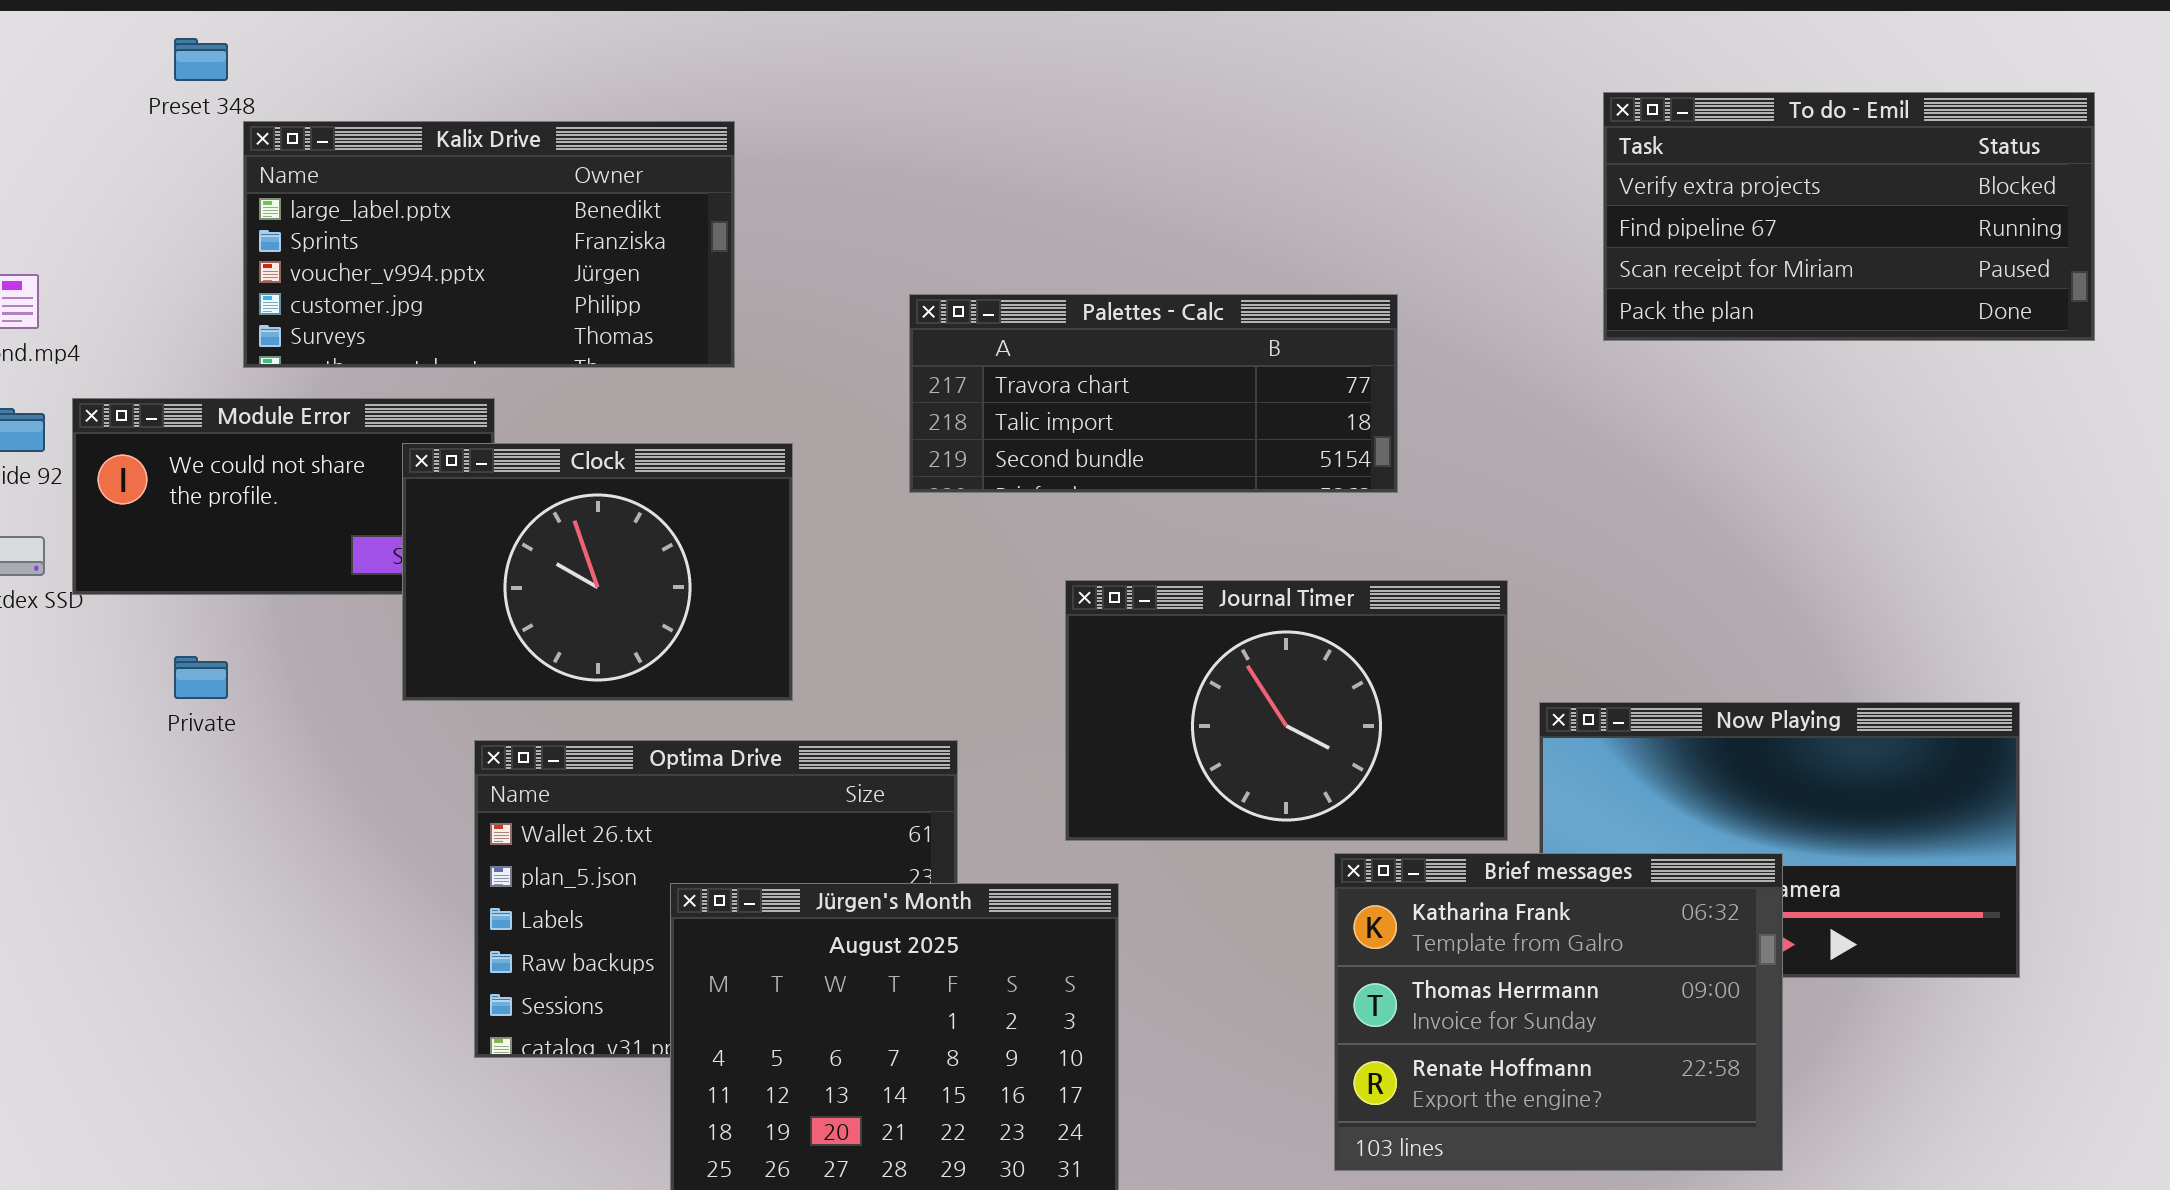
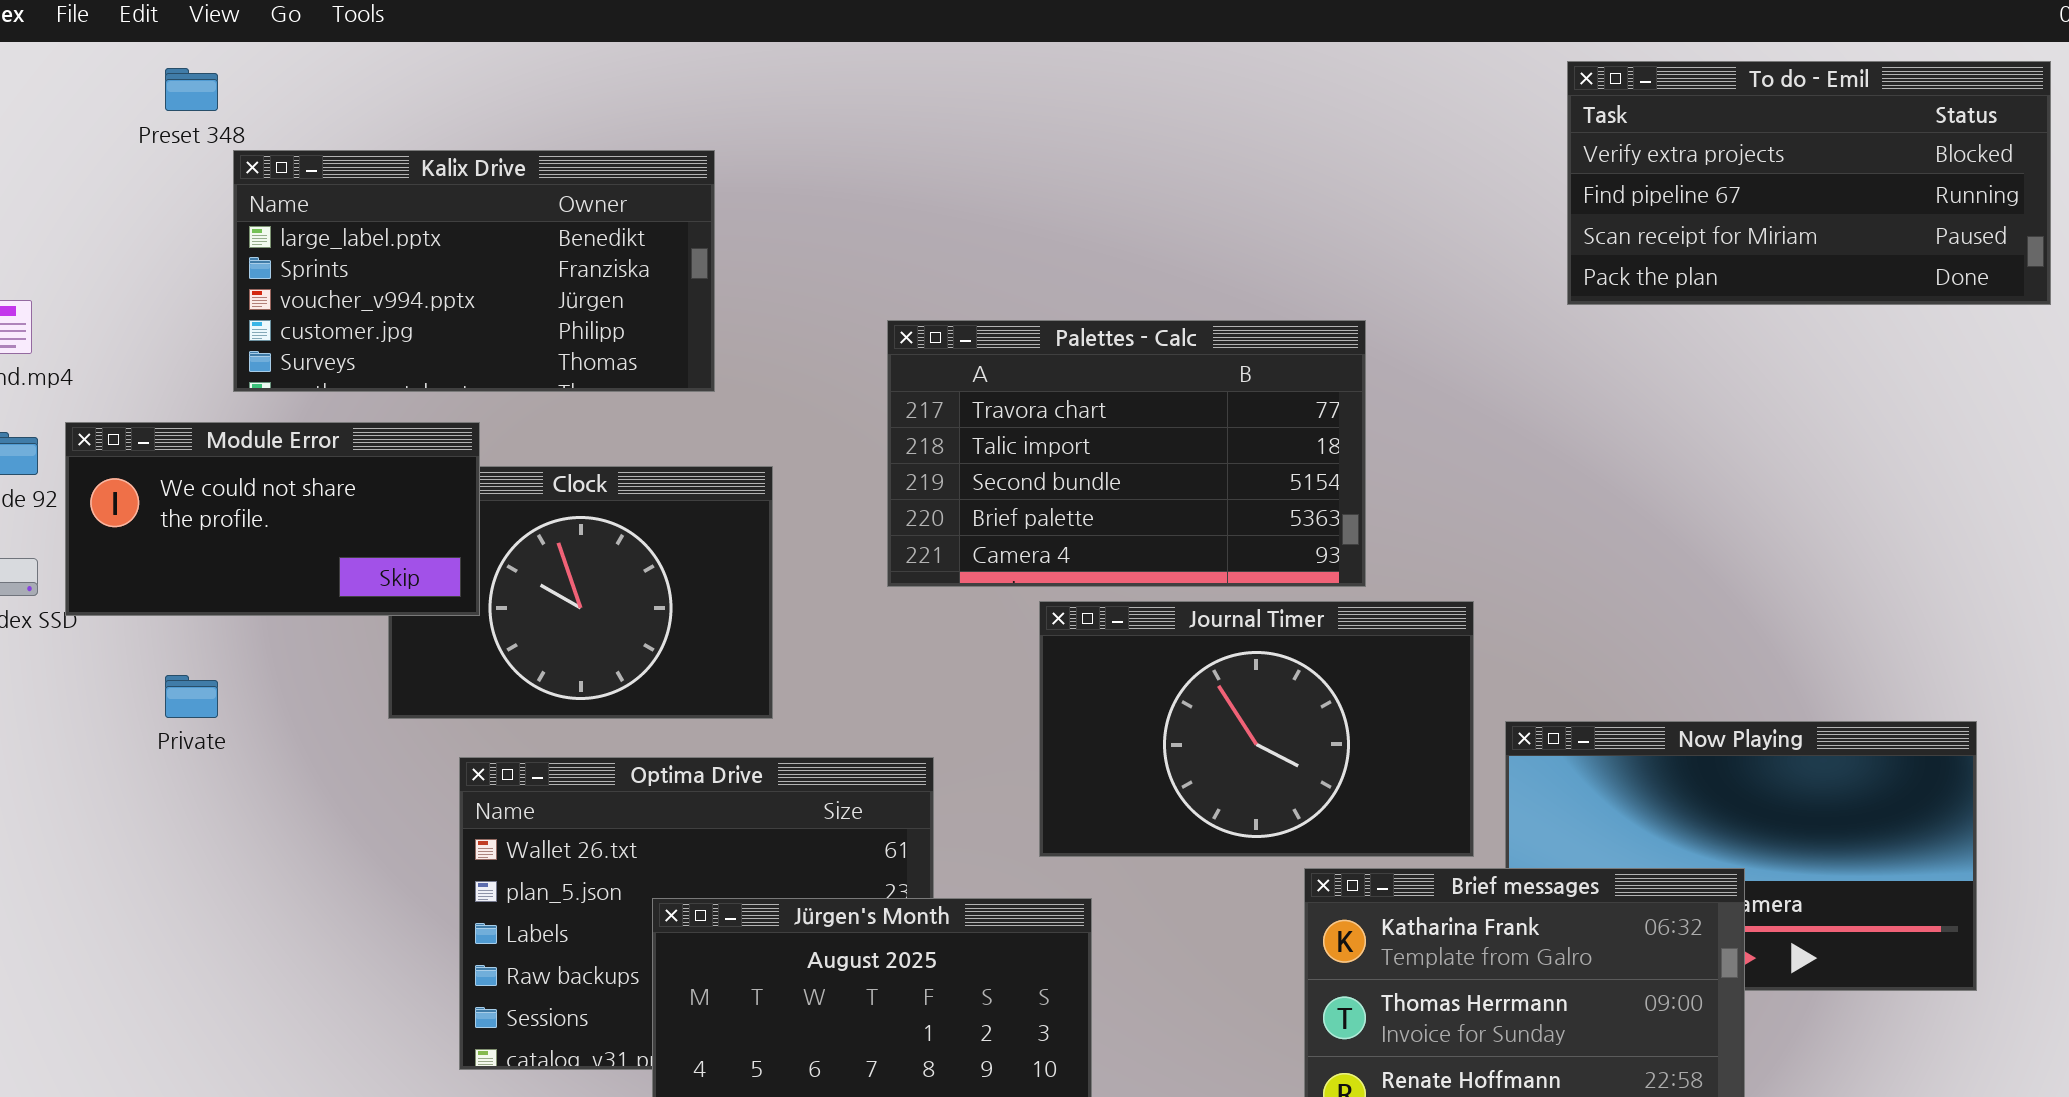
To do - Emil: [1603,92,2095,341] -> [1567,61,2051,305], moved
Palettes - Calc: [909,294,1398,493] -> [887,320,1366,587], resized
Module Error: [72,398,495,595] -> [65,422,480,616], raised

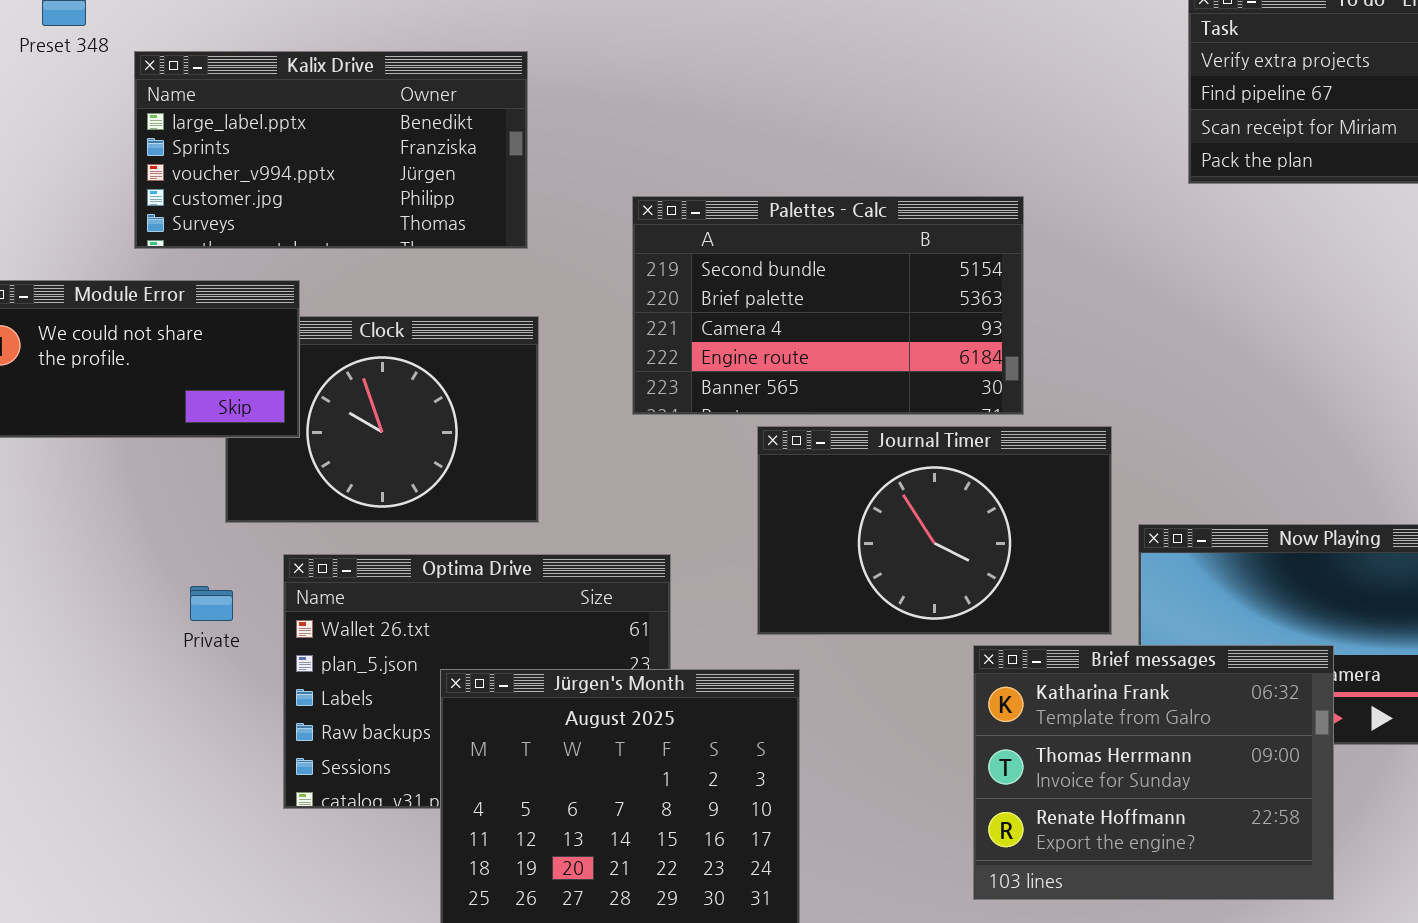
Kalix Drive: [233,150,715,392] -> [134,51,528,249], moved
Palettes - Calc: [887,320,1366,587] -> [632,196,1024,415], scrolled down 2 rows
Private: [165,675,218,718] -> [190,586,233,621], moved

